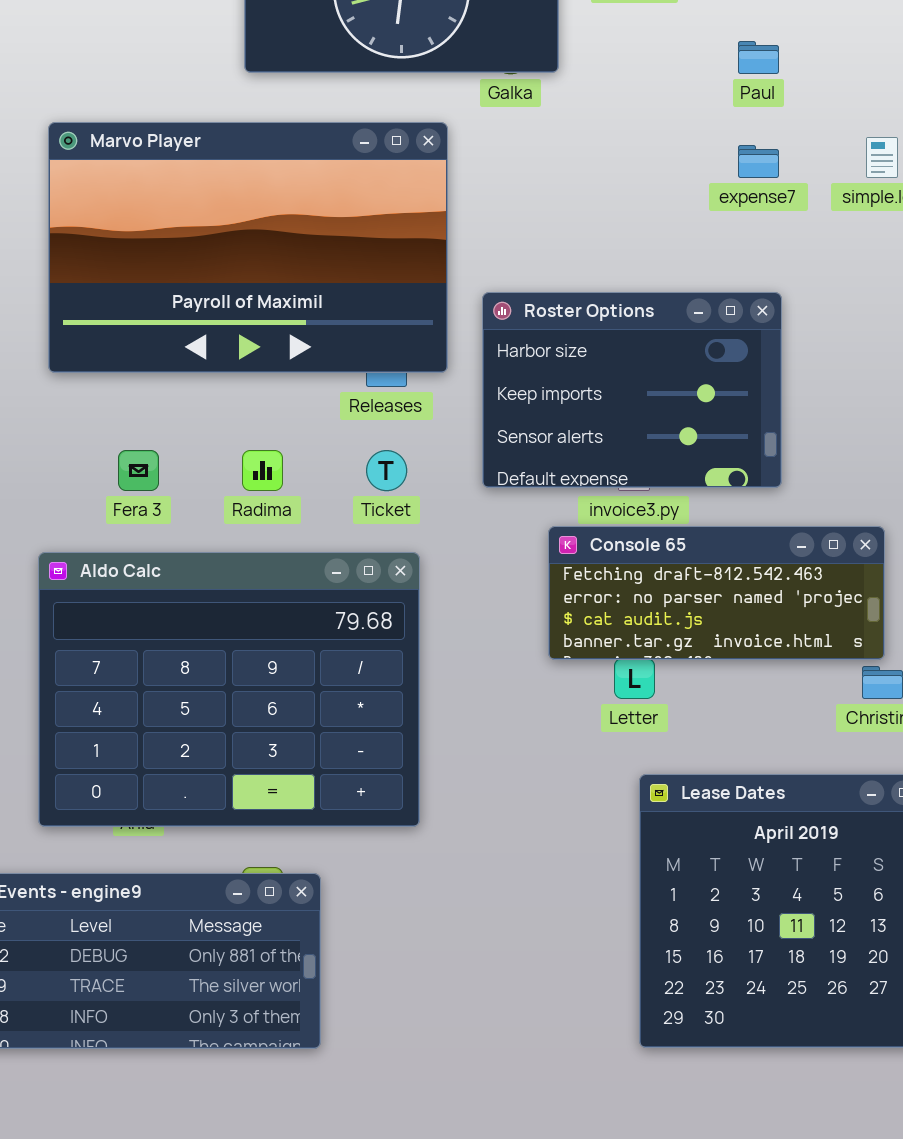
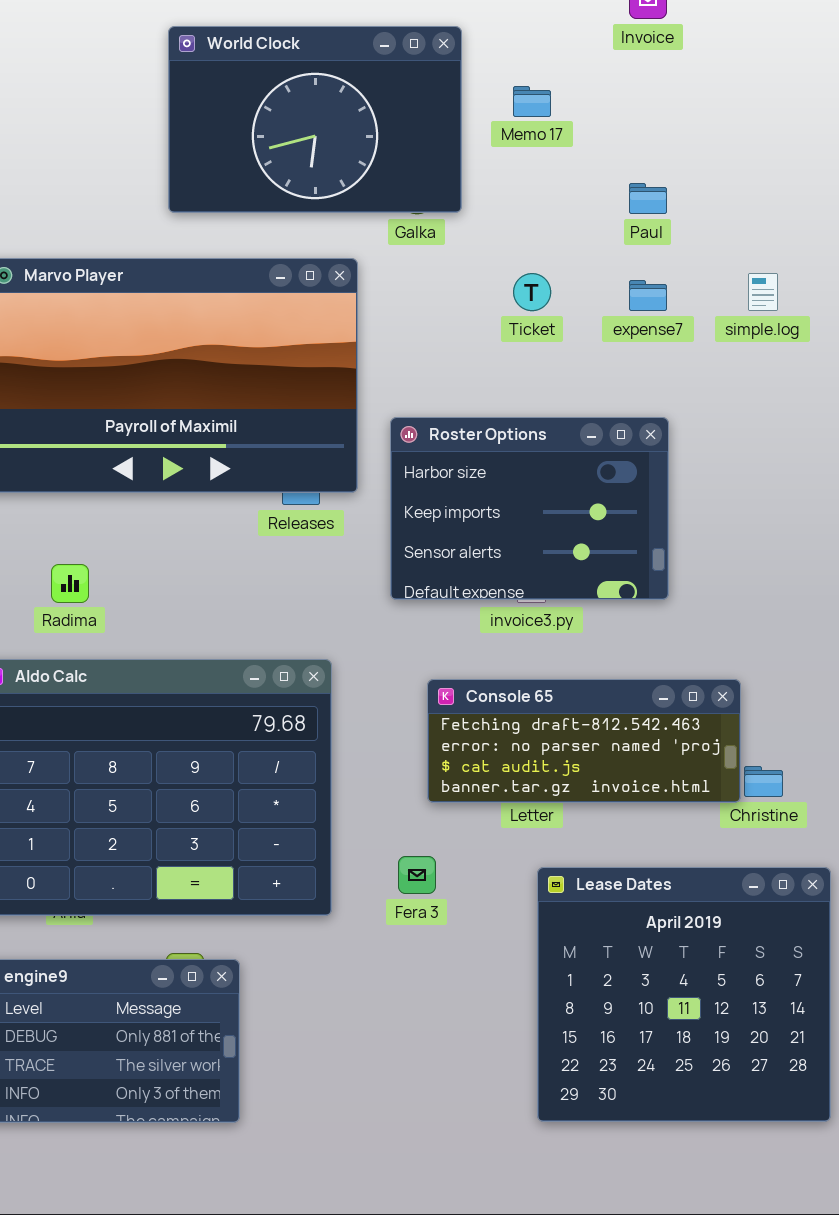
Fera 3: [118,450,159,491] -> [398,856,436,894], moved
Radima: [242,450,283,491] -> [51,564,89,603], moved
Ticket: [366,450,407,491] -> [513,273,551,311], moved
Console 65: [548,526,885,660] -> [427,679,741,803], moved

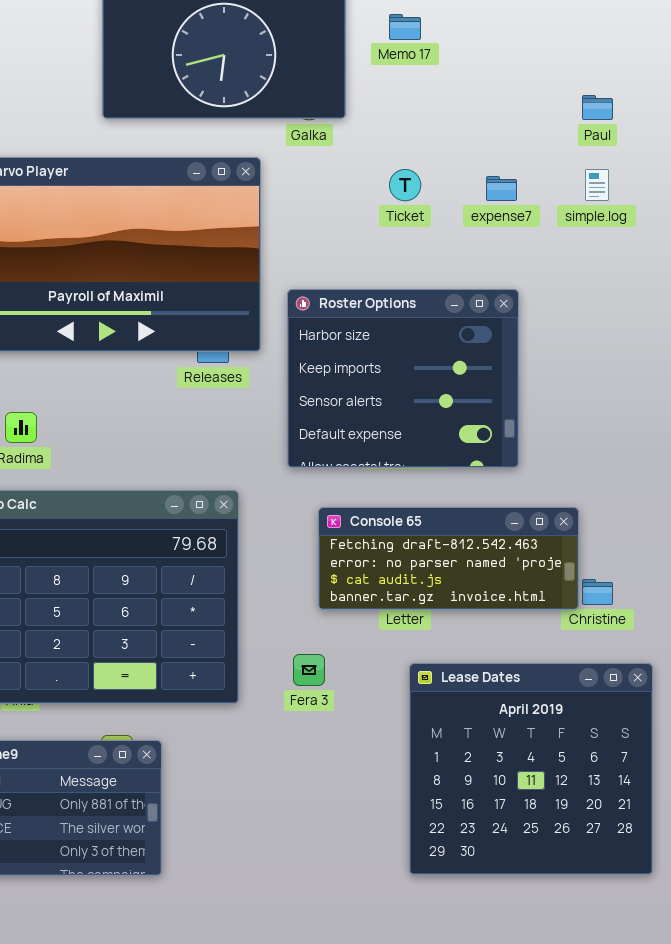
Paul: [629,183,667,214] -> [582,95,613,120], moved
Roster Options: [390,417,669,600] -> [287,289,519,468], resized

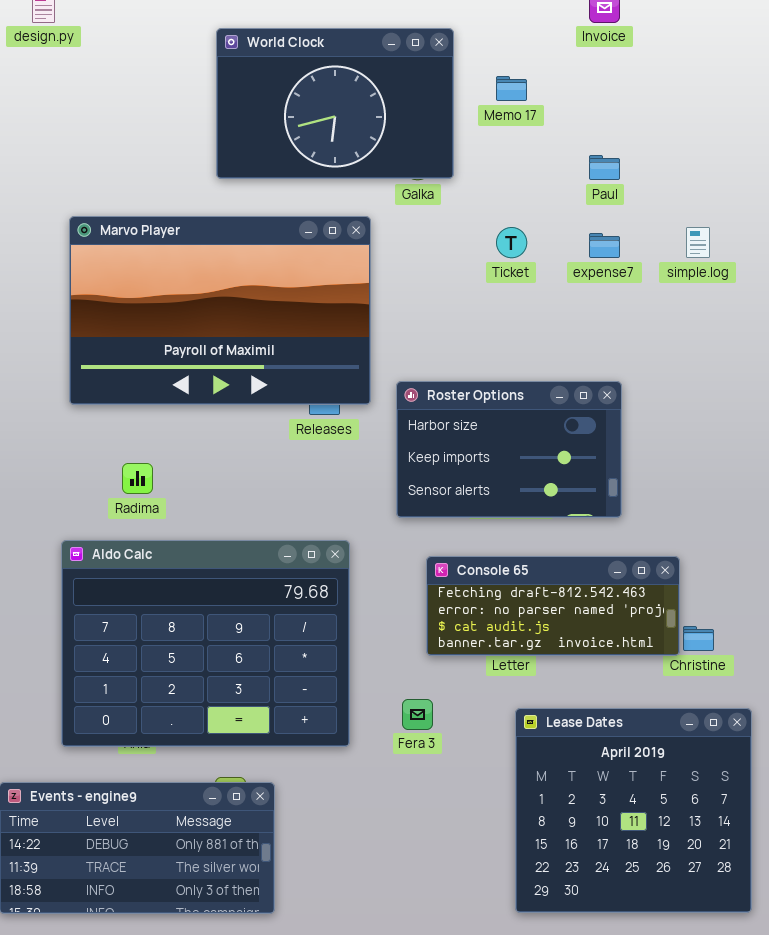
Paul: [582,95,613,120] -> [589,155,620,180], moved
Roster Options: [287,289,519,468] -> [396,381,622,518], resized

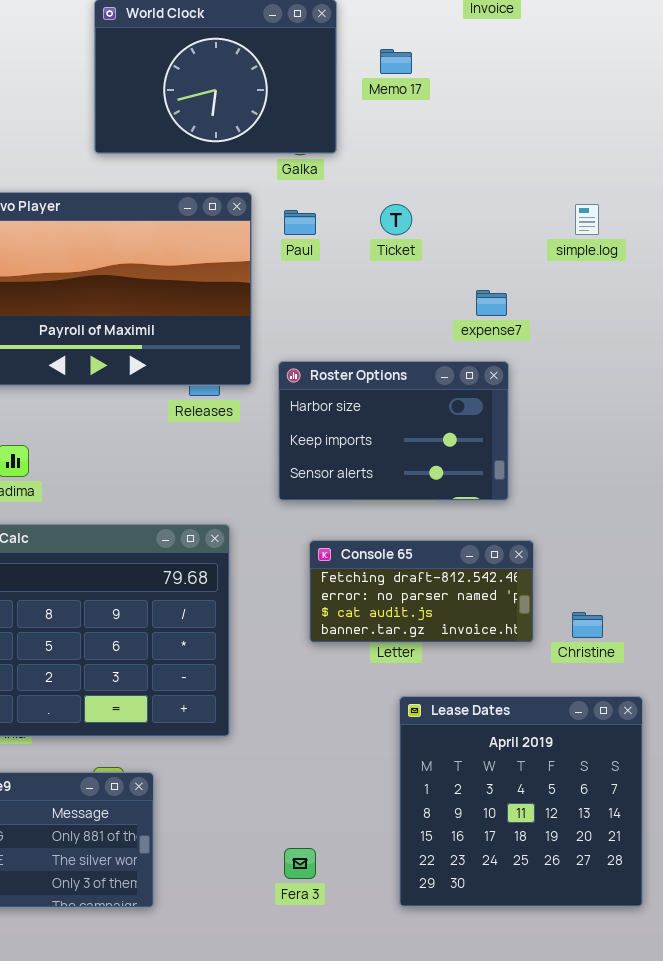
Paul: [589,155,620,180] -> [284,210,316,235], moved
expense7: [589,233,620,258] -> [476,290,507,316], moved
Console 65: [426,556,680,656] -> [309,540,534,643], resized
Fera 3: [402,699,433,730] -> [284,848,316,879], moved

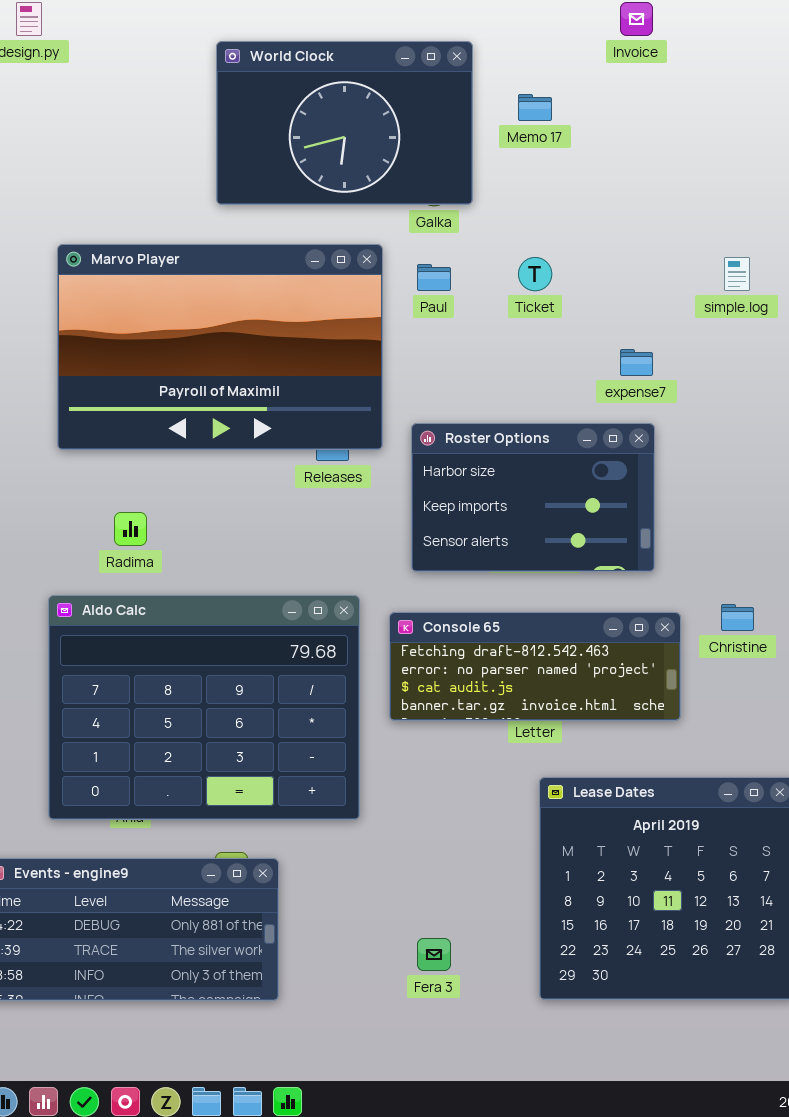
Console 65: [309,540,534,643] -> [389,612,681,721], resized
Christine: [572,612,603,638] -> [721,604,754,631], moved

